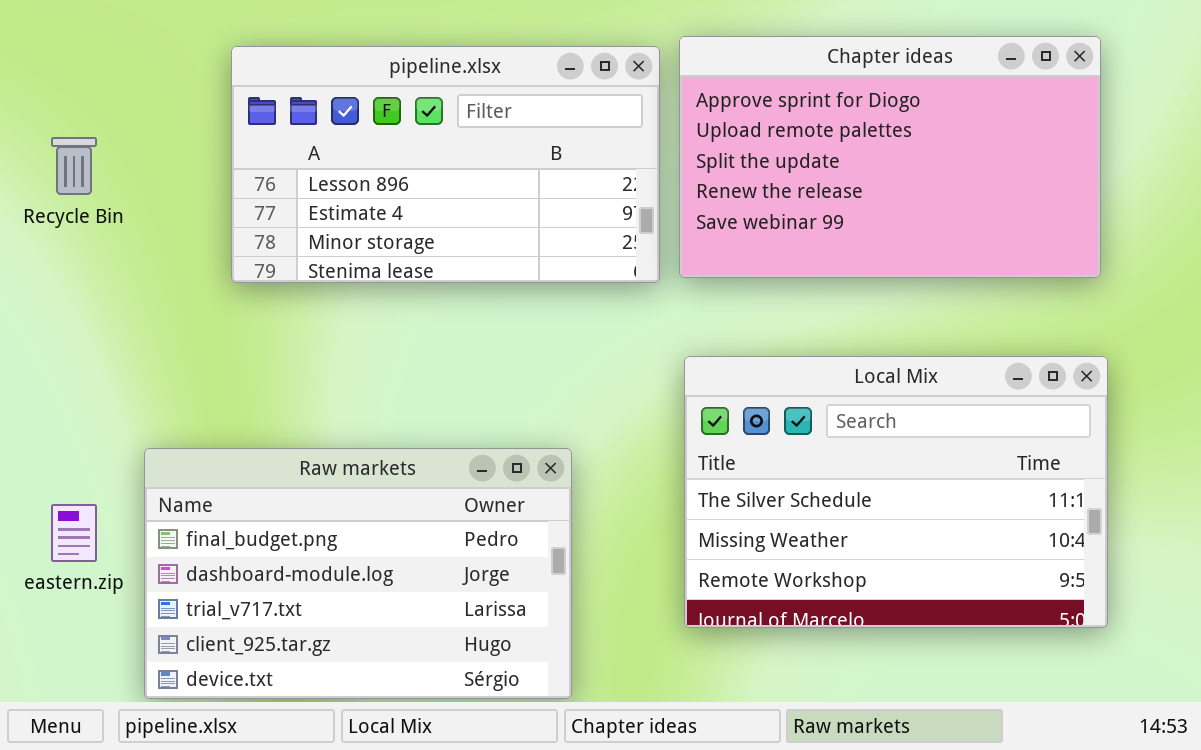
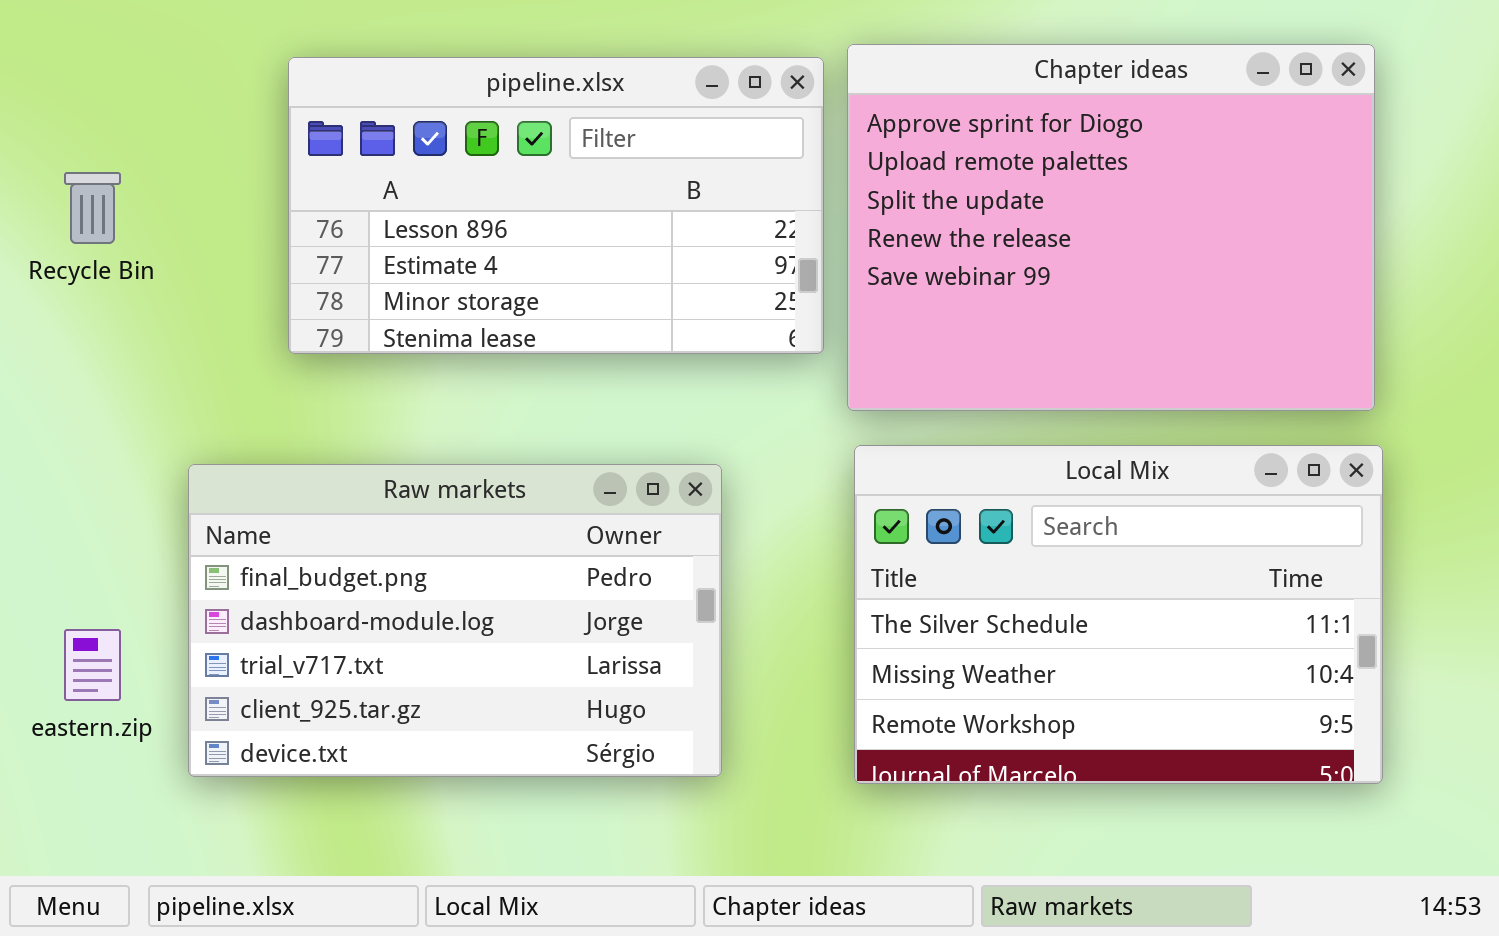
Chapter ideas: [679,36,1101,278] -> [847,44,1375,411], resized
Raw markets: [144,448,572,699] -> [188,464,722,777], moved

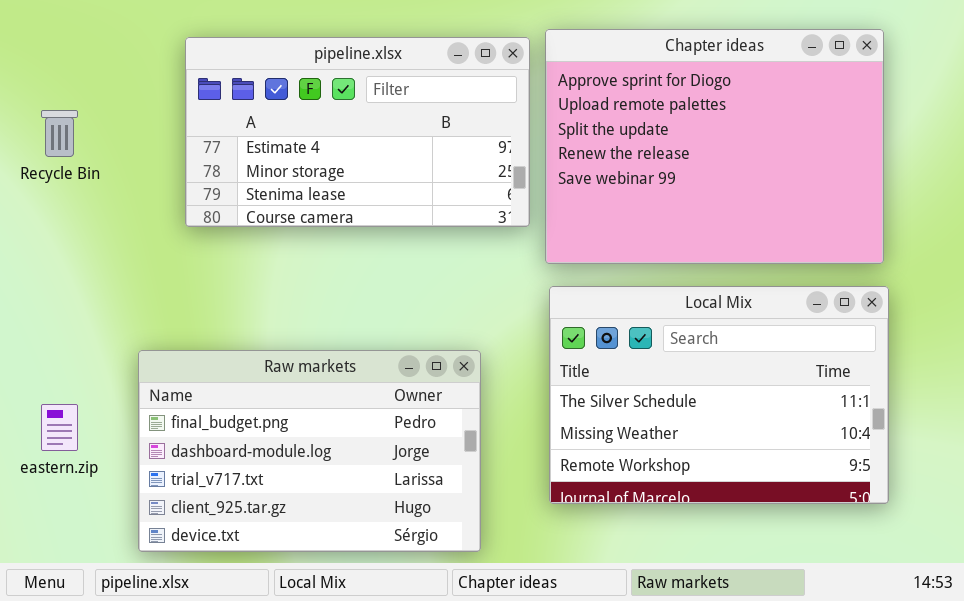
pipeline.xlsx: [288,57,824,354] -> [185,37,530,227], scrolled down 1 row
Raw markets: [188,464,722,777] -> [138,350,481,552], moved

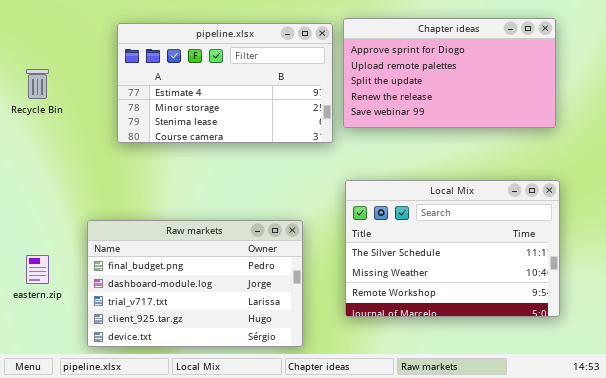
Chapter ideas: [545,29,884,264] -> [343,18,556,128], resized

